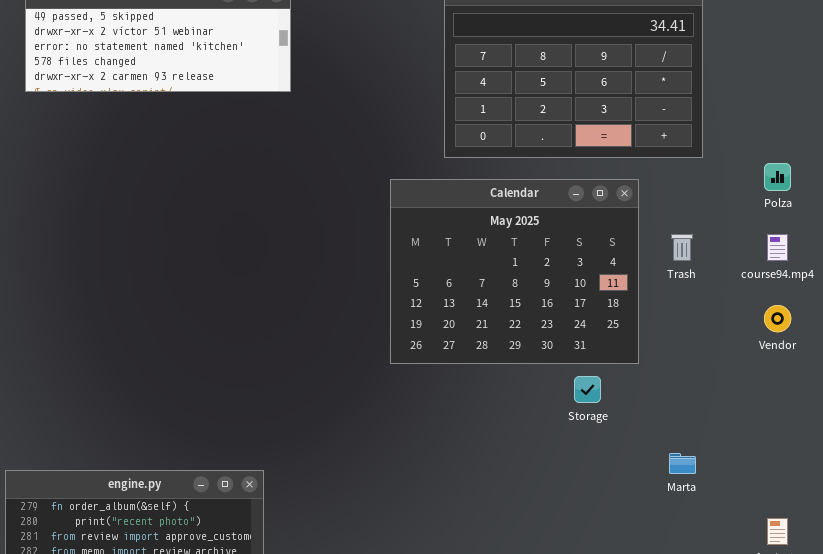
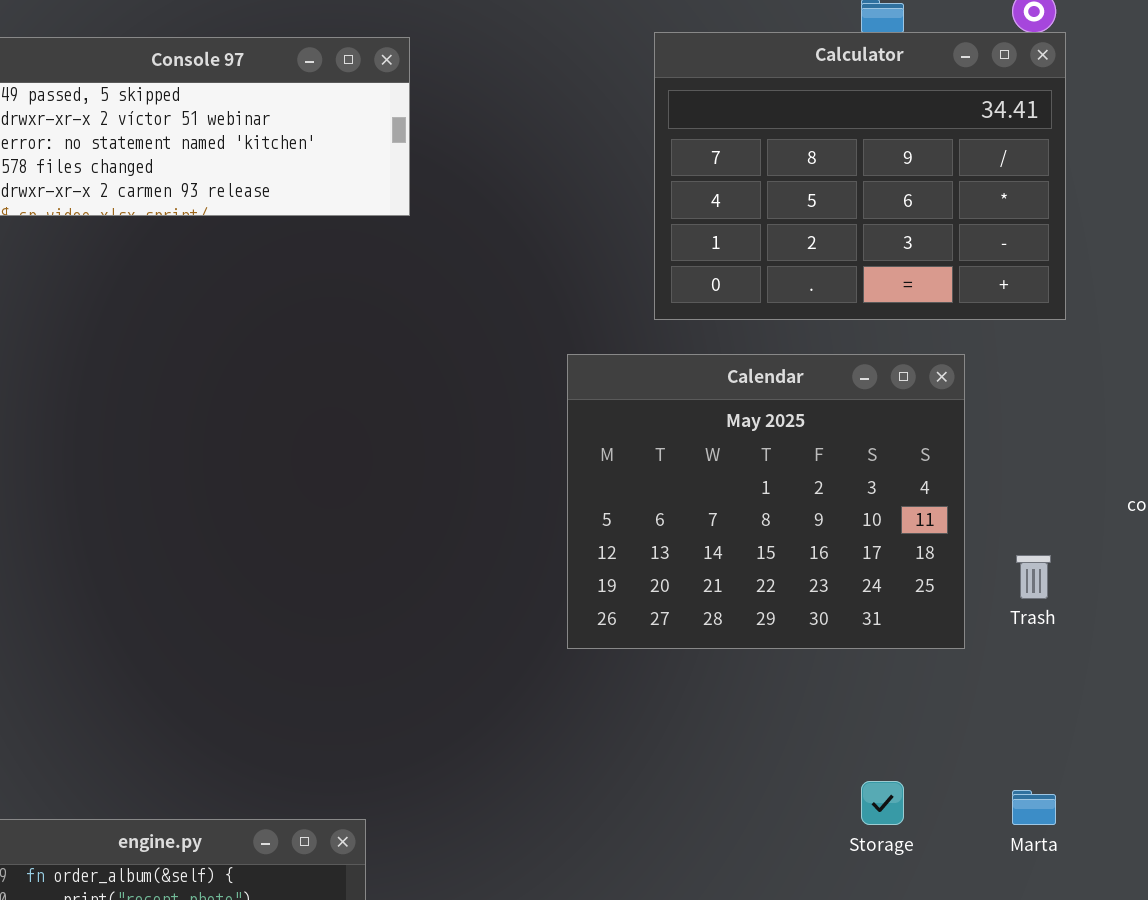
Trash: [671,234,693,261] -> [1016,555,1051,599], moved
Storage: [574,376,601,403] -> [861,781,904,825], moved

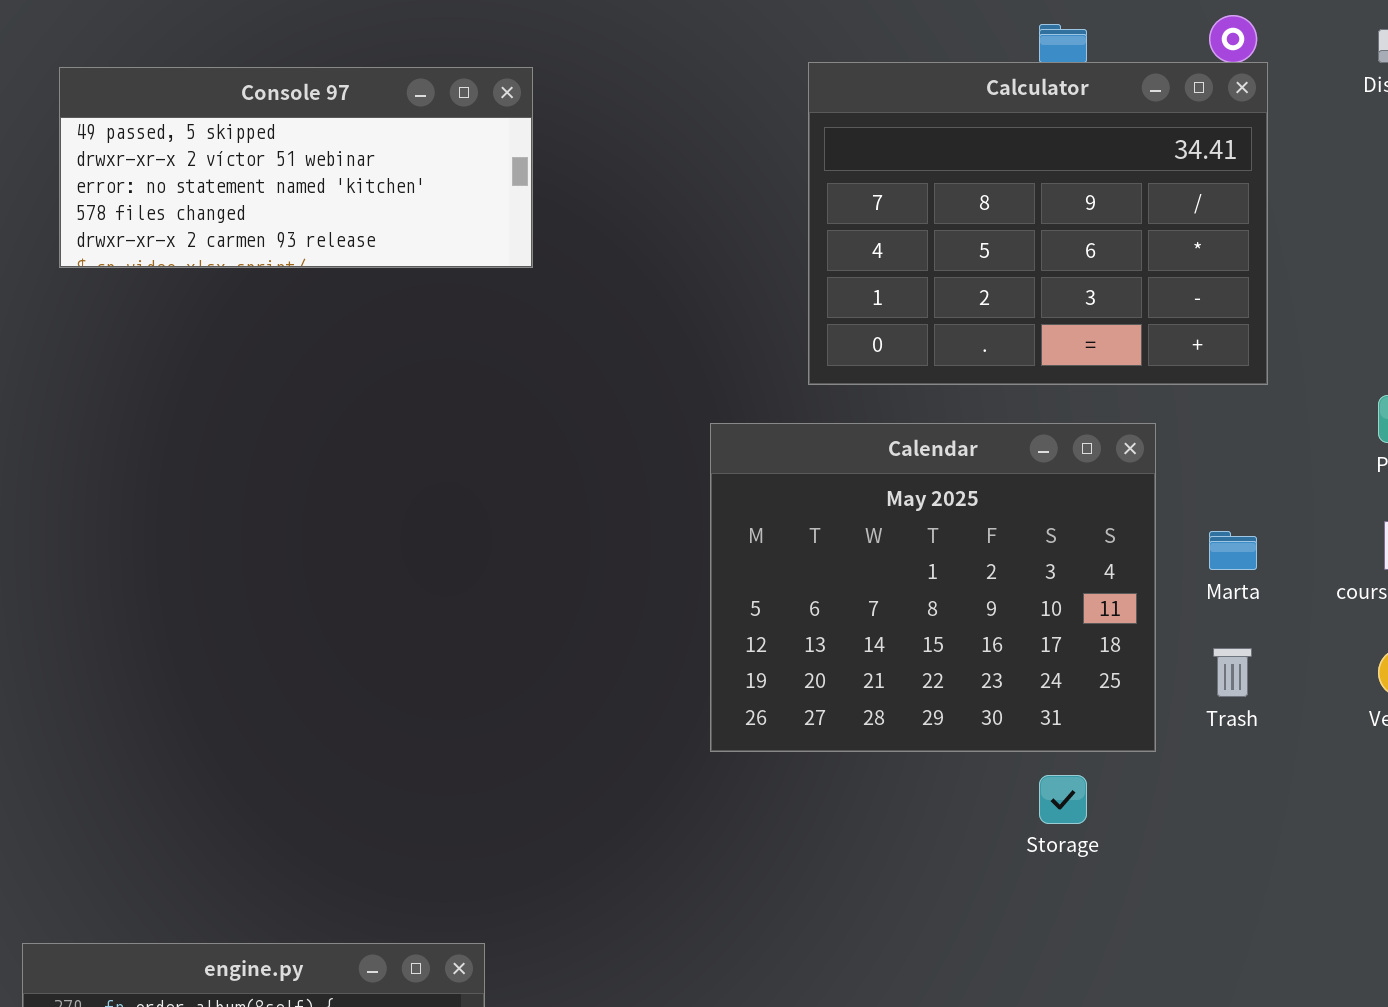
Storage: [861,781,904,825] -> [1039,775,1087,824], moved
Marta: [1012,790,1056,825] -> [1209,531,1257,570], moved

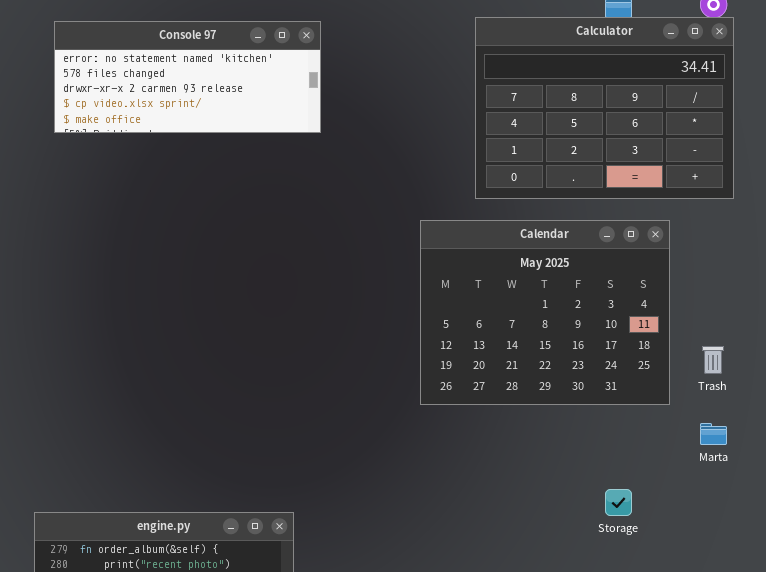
Console 97: [59,67,533,268] -> [54,21,321,133], scrolled down 2 rows
Marta: [1209,531,1257,570] -> [700,423,727,445], moved
Storage: [1039,775,1087,824] -> [605,489,632,516], moved

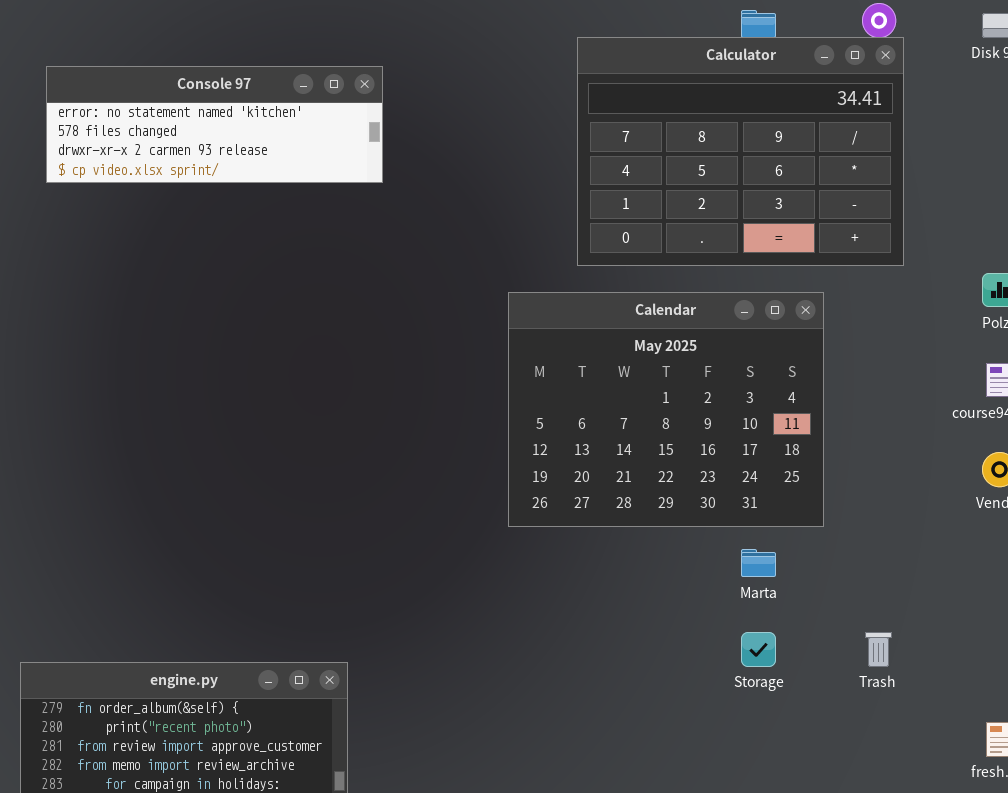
Console 97: [54,21,321,133] -> [46,66,383,183], resized
Trash: [702,346,724,374] -> [865,632,892,667], moved
Marta: [700,423,727,445] -> [741,549,776,577], moved

